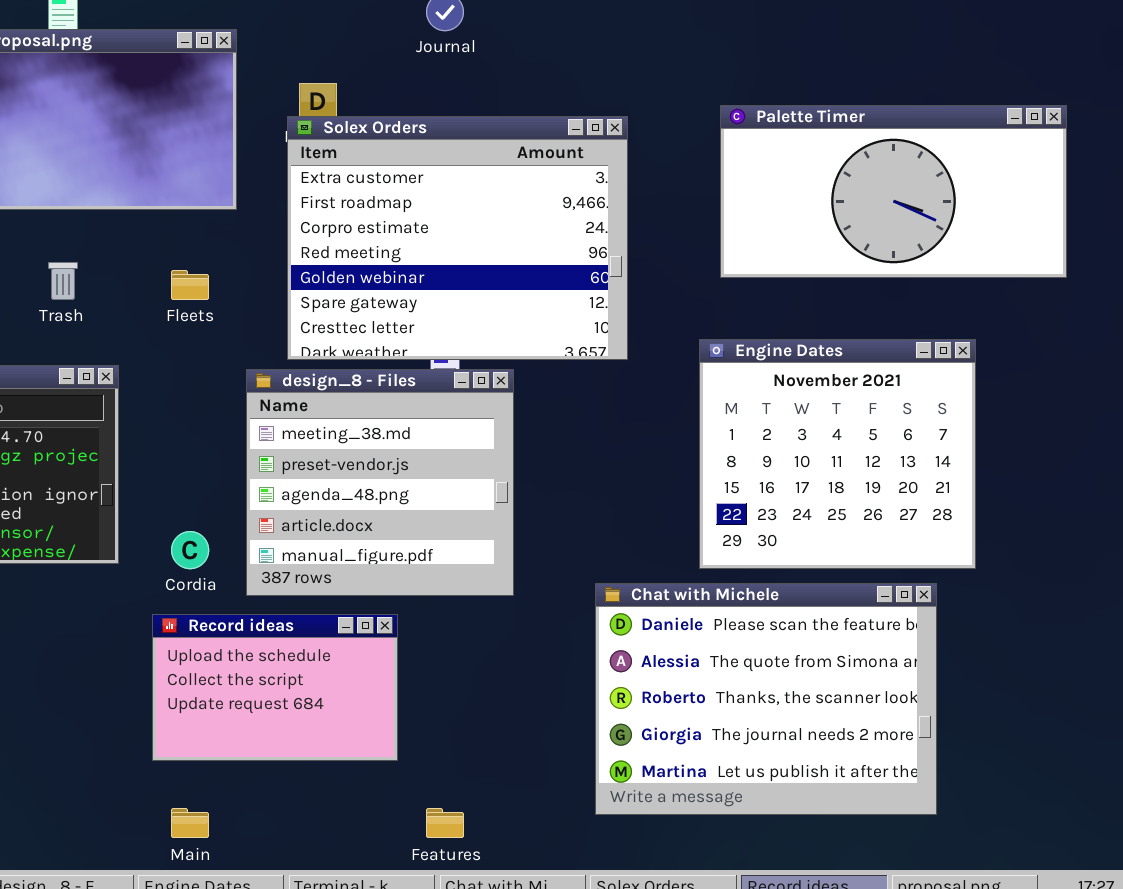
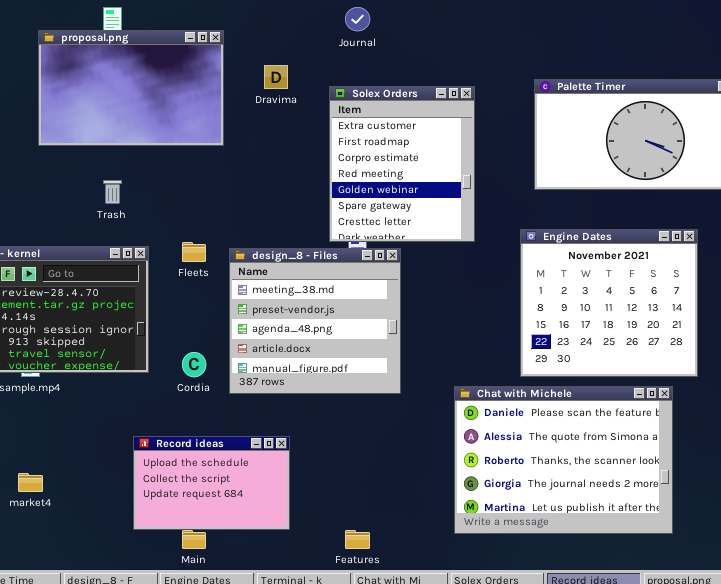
Solex Orders: [287,116,628,360] -> [329,86,475,242], resized
Fleets: [171,270,209,300] -> [182,242,206,262], moved
Record ideas: [152,614,398,761] -> [133,436,290,530], moved

